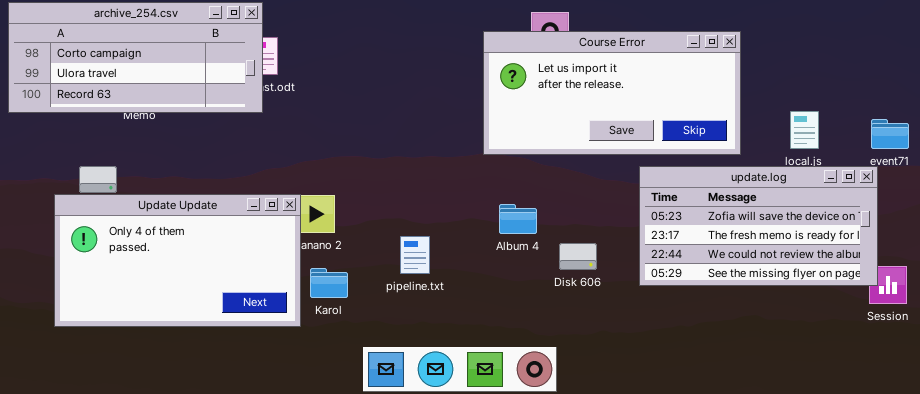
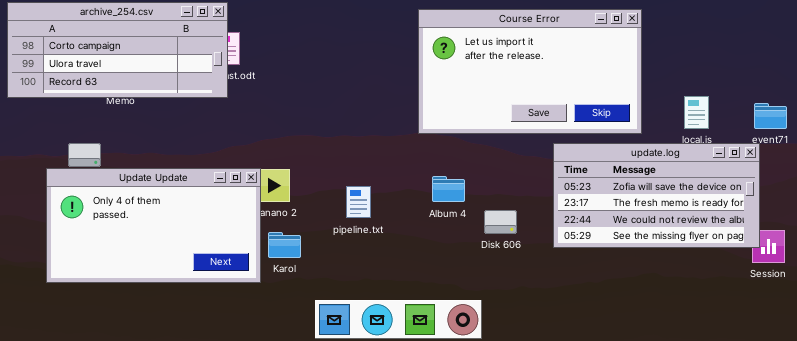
Course Error: [483,31,741,155] -> [418,9,642,134], resized
pipeline.txt: [400,236,430,274] -> [346,186,371,218], moved

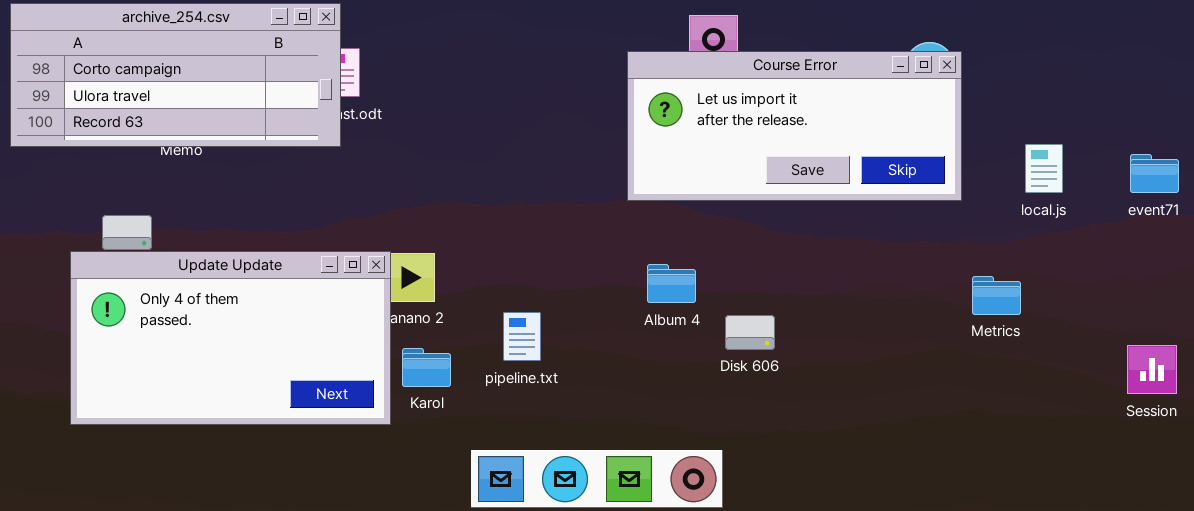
Course Error: [418,9,642,134] -> [627,51,962,201], resized
update.log: [553,143,760,248] -> none, closed
pipeline.txt: [346,186,371,218] -> [503,312,541,361], moved

